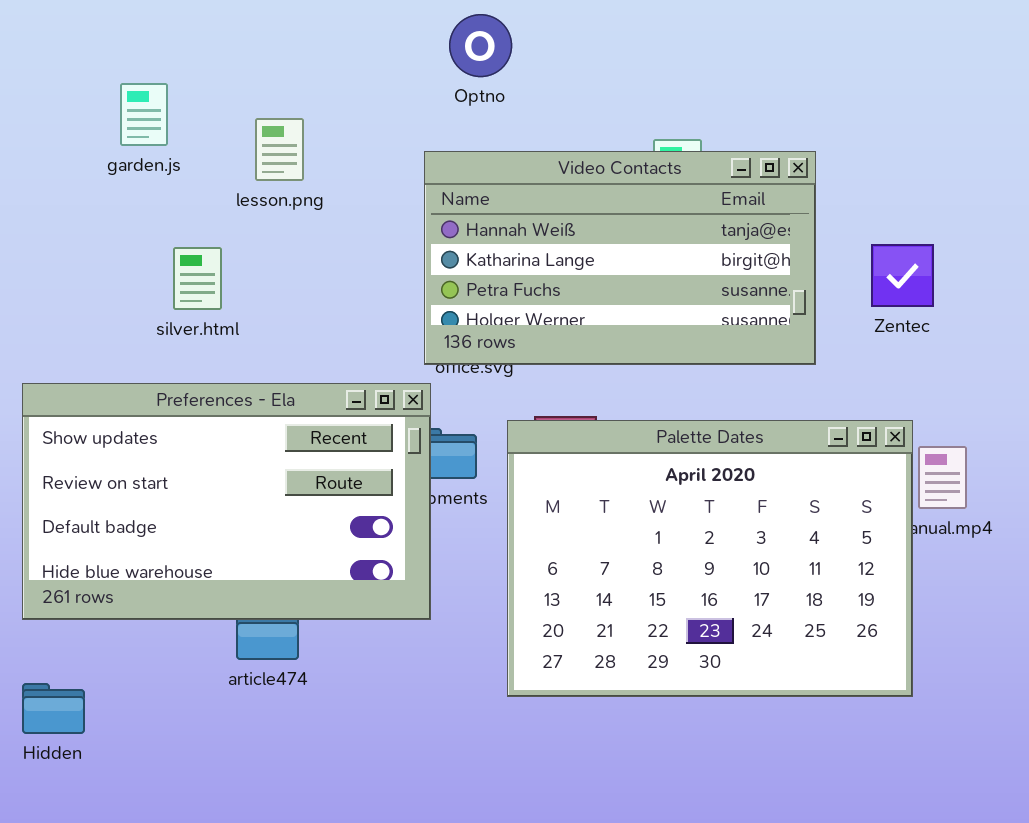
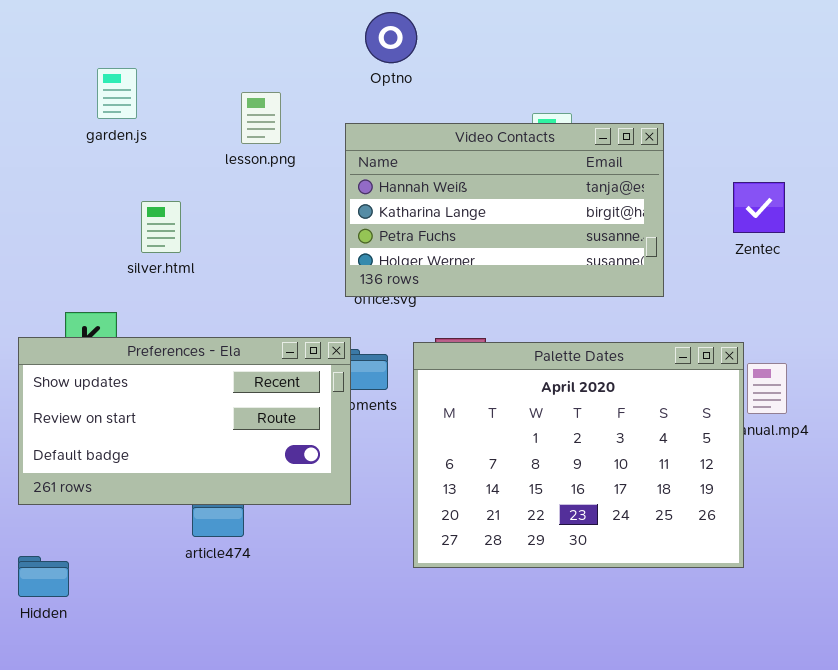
lesson.png: [255,118,304,181] -> [241,92,281,144], moved
Zentec: [871,244,934,307] -> [733,182,785,233], moved
Preferences - Ela: [22,383,431,620] -> [18,337,351,505], resized

